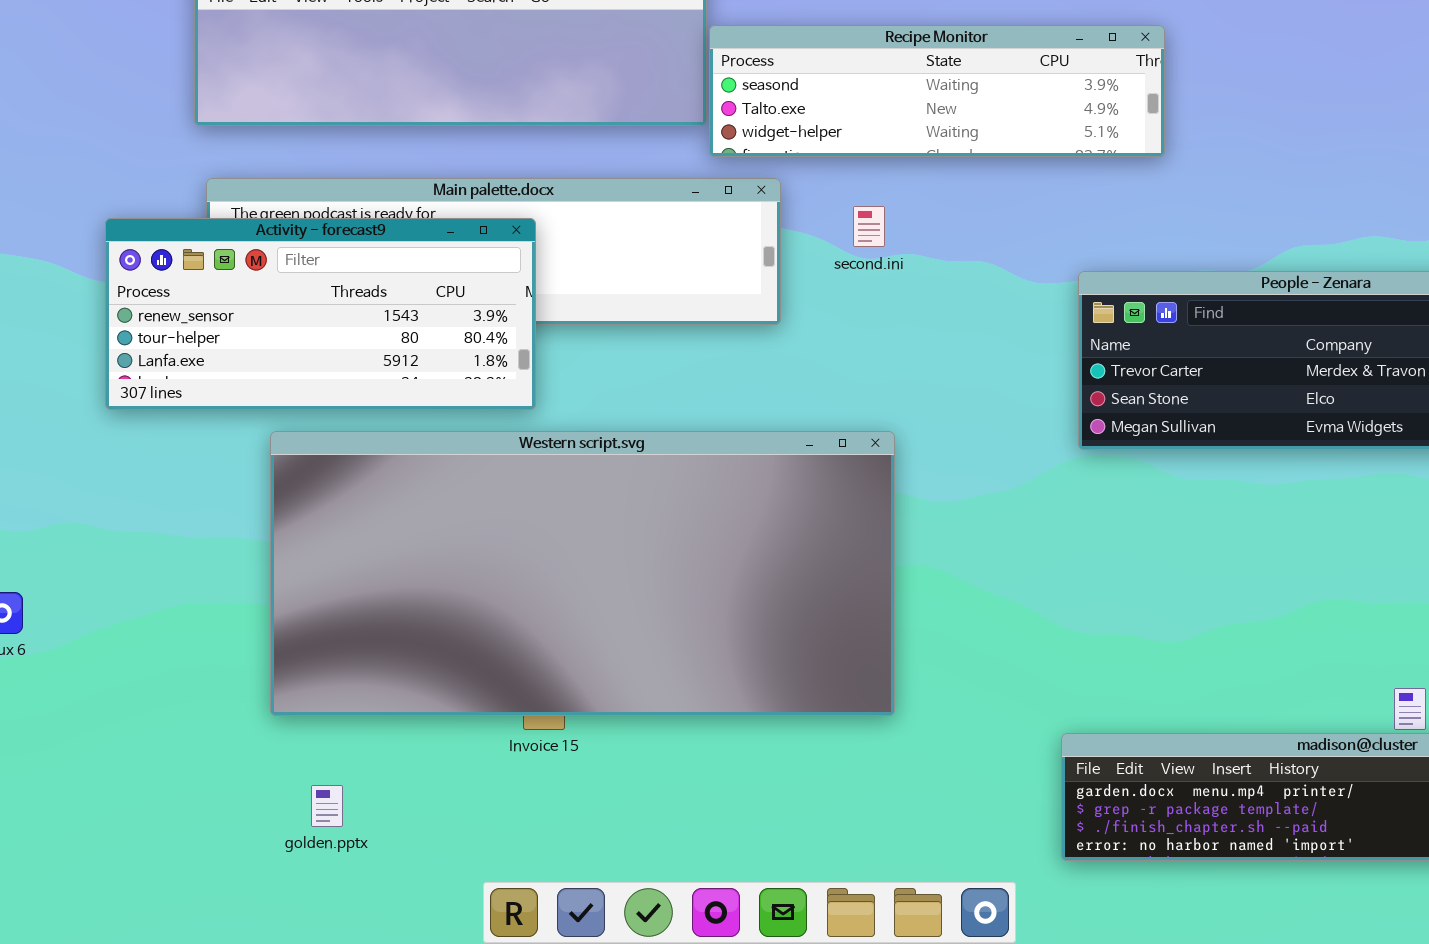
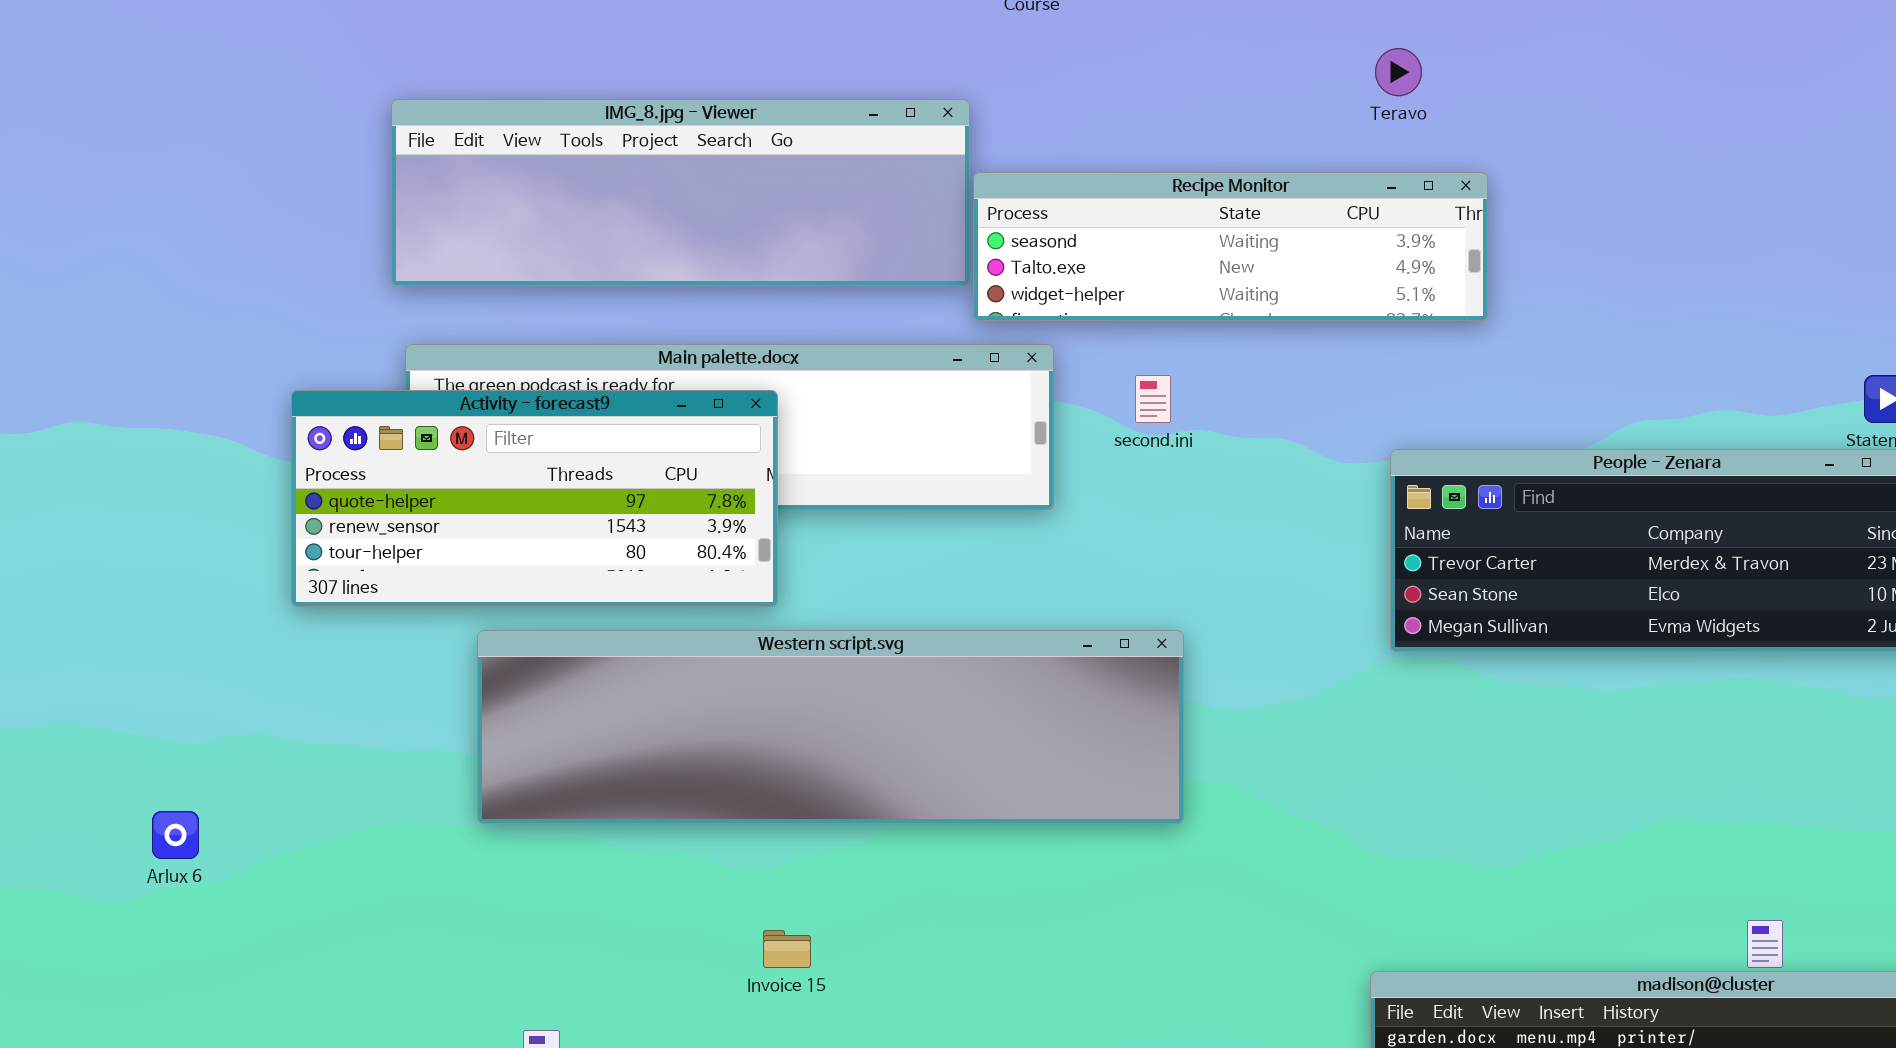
Activity - forecast9: [105,218,536,410] -> [291,390,778,607], scrolled up 1 row
Western script.svg: [270,431,895,716] -> [477,630,1184,824], resized

